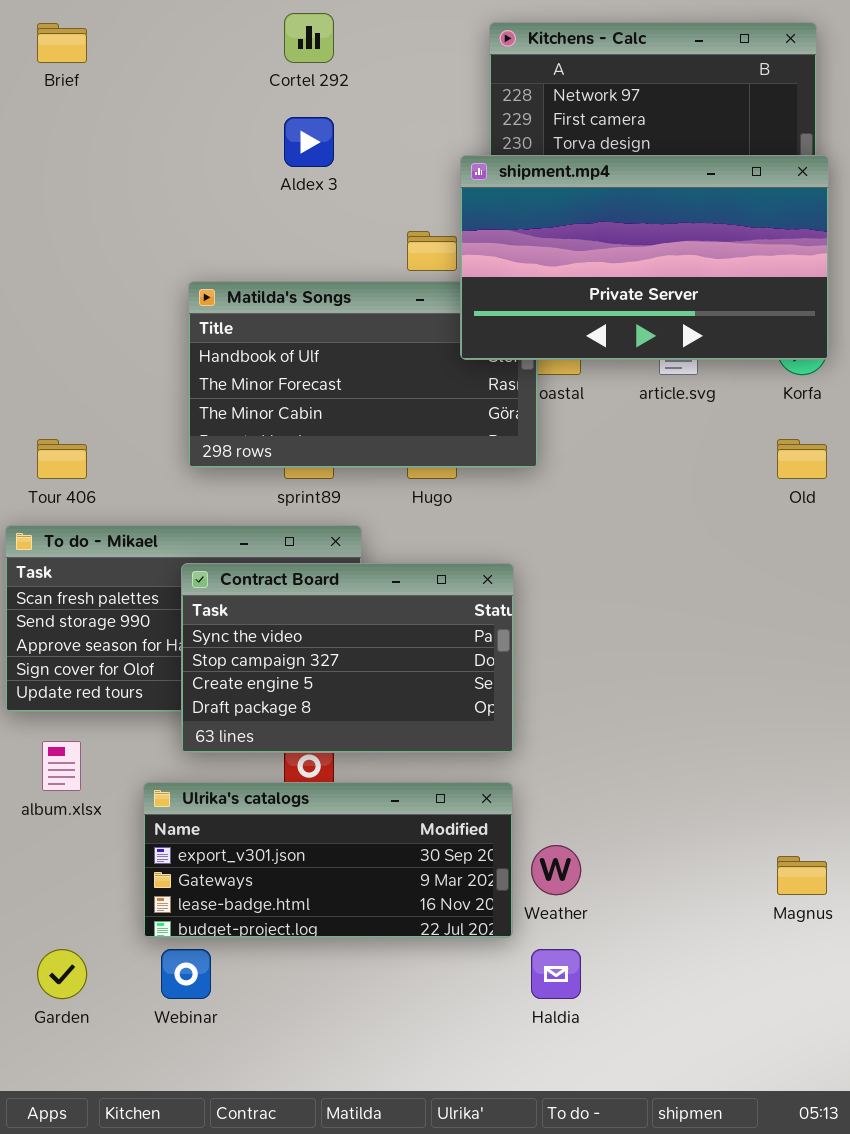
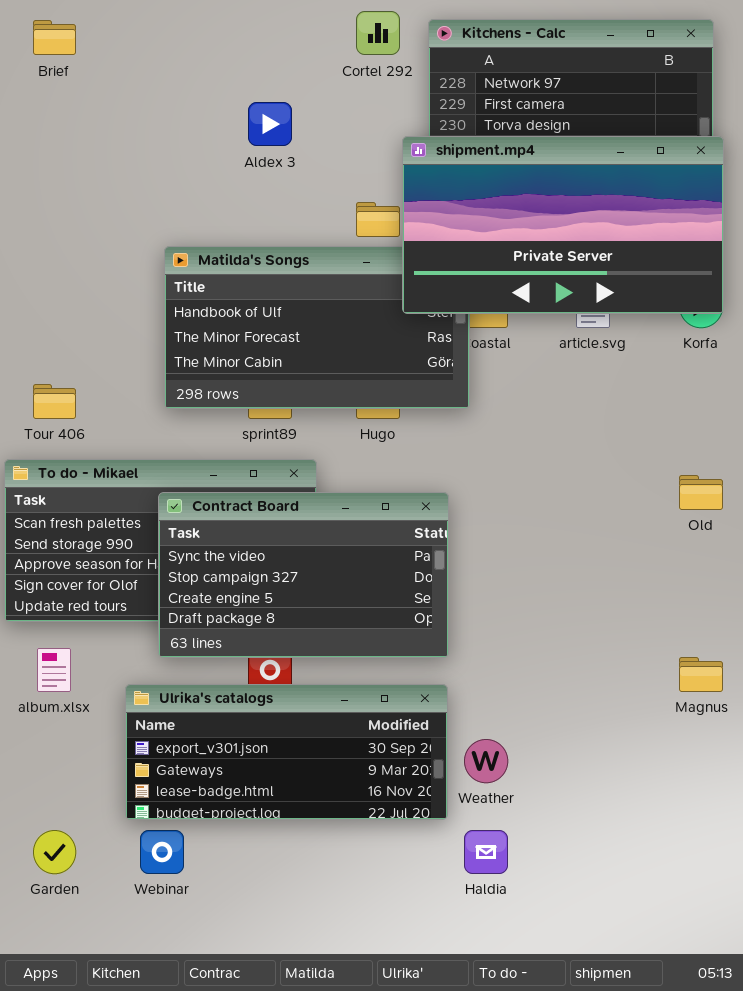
Cortel 292: [284,13,334,63] -> [356,11,400,55], moved
Old: [777,439,827,479] -> [679,475,723,510], moved
Magnus: [777,856,827,895] -> [679,657,723,692], moved

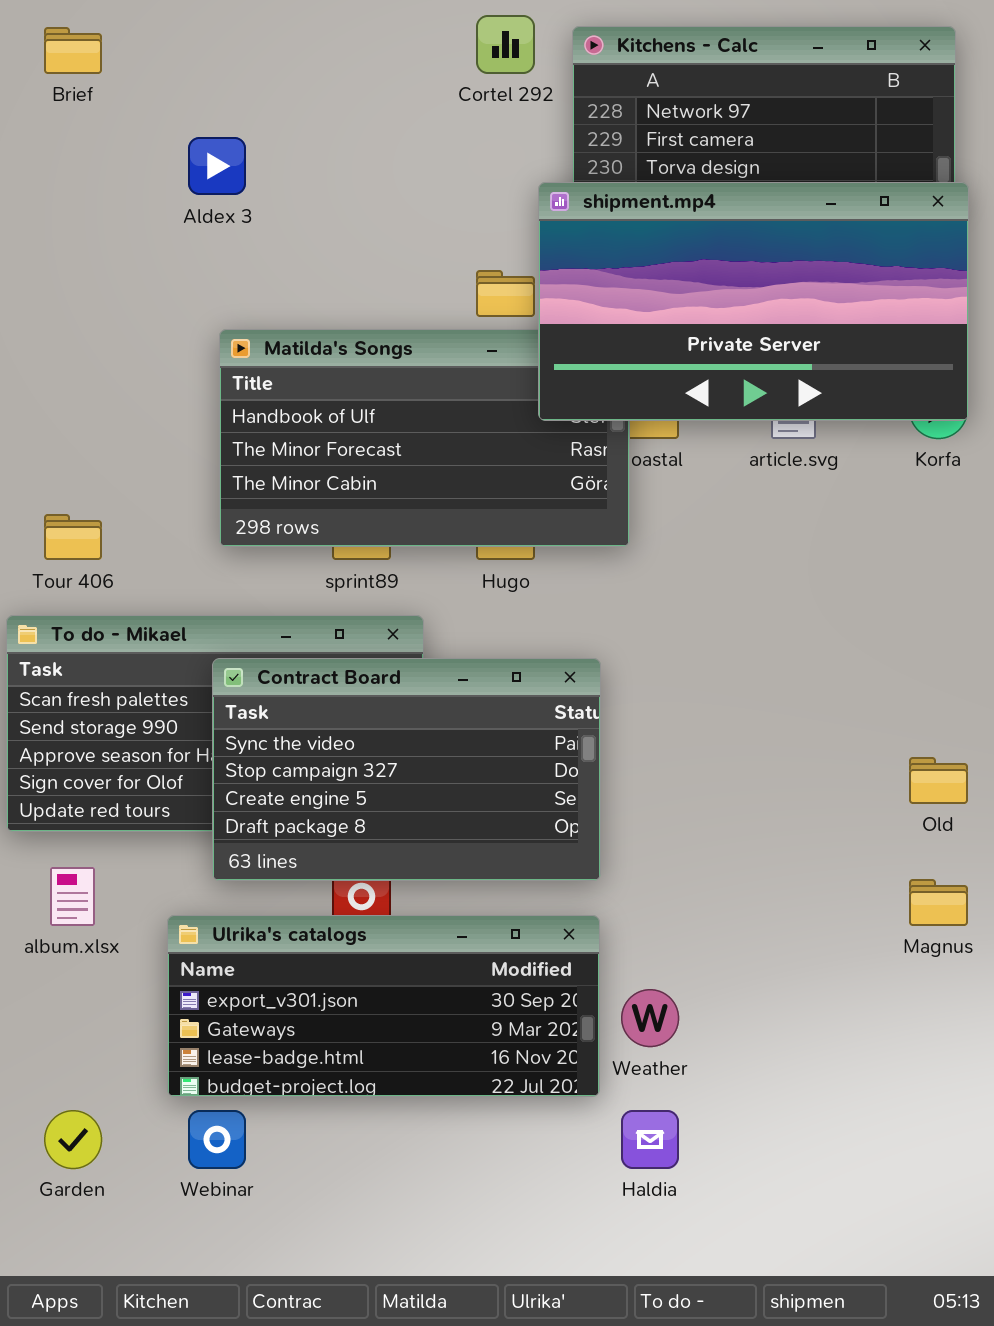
Aldex 3: [248,102,292,146] -> [188,137,246,195], moved
Old: [679,475,723,510] -> [909,757,968,804], moved

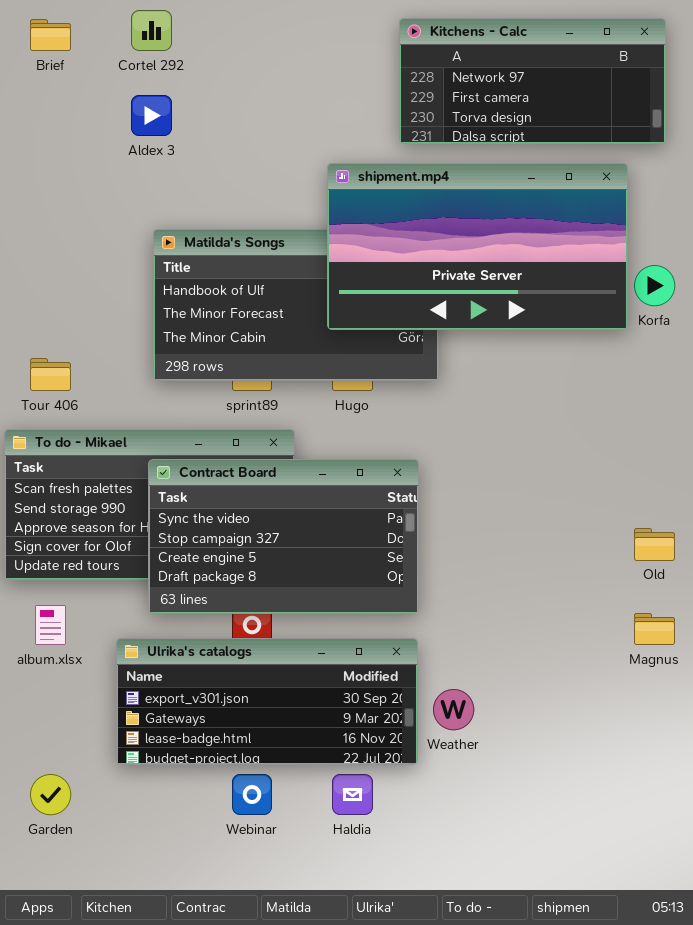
Cortel 292: [476,15,535,74] -> [131,10,172,51], moved
shipment.mp4: [538,182,969,421] -> [327,163,628,330], moved
Webinar: [188,1110,246,1169] -> [232,774,272,815], moved
Haldia: [621,1110,679,1169] -> [332,774,373,815], moved

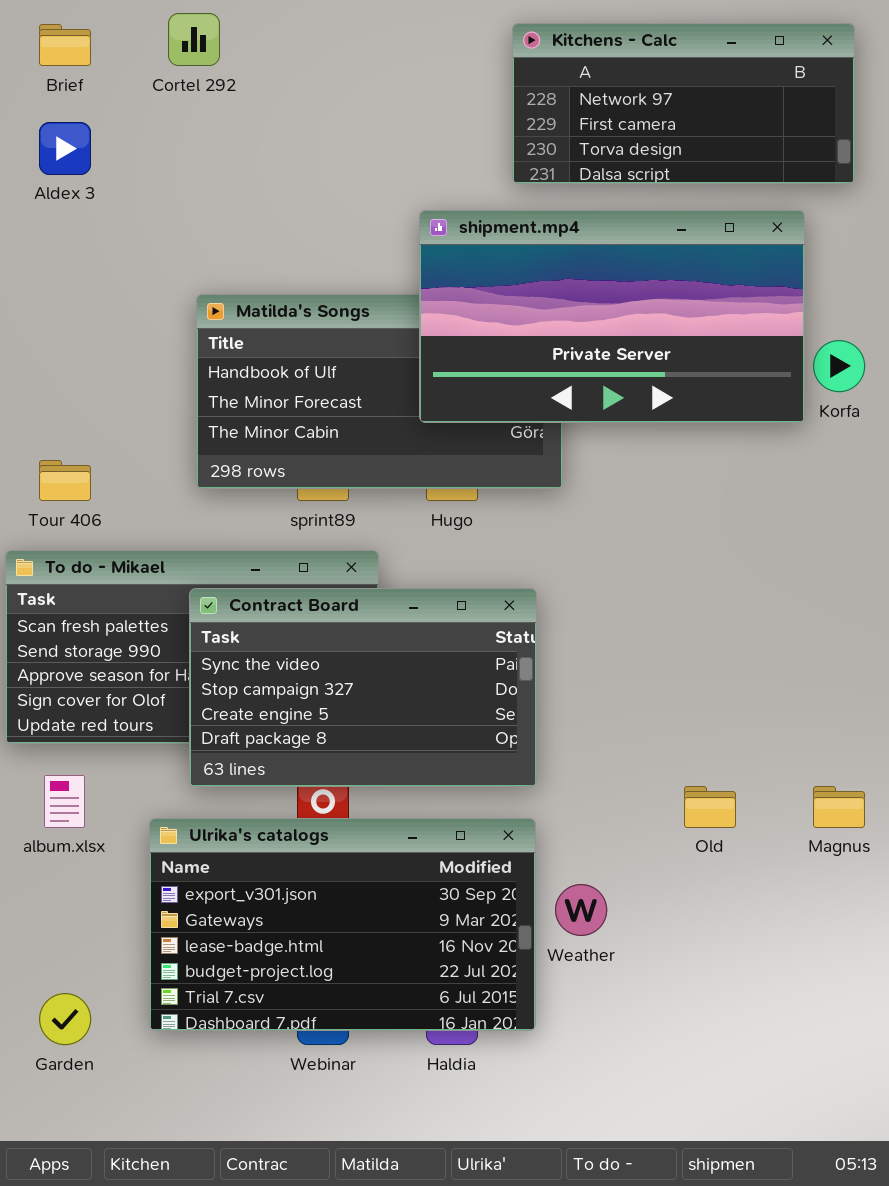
Aldex 3: [131,95,172,136] -> [39,122,91,175], moved
Old: [634,528,675,561] -> [684,786,736,828], moved
Ulrika's catalogs: [116,638,418,765] -> [149,818,536,1031], resized

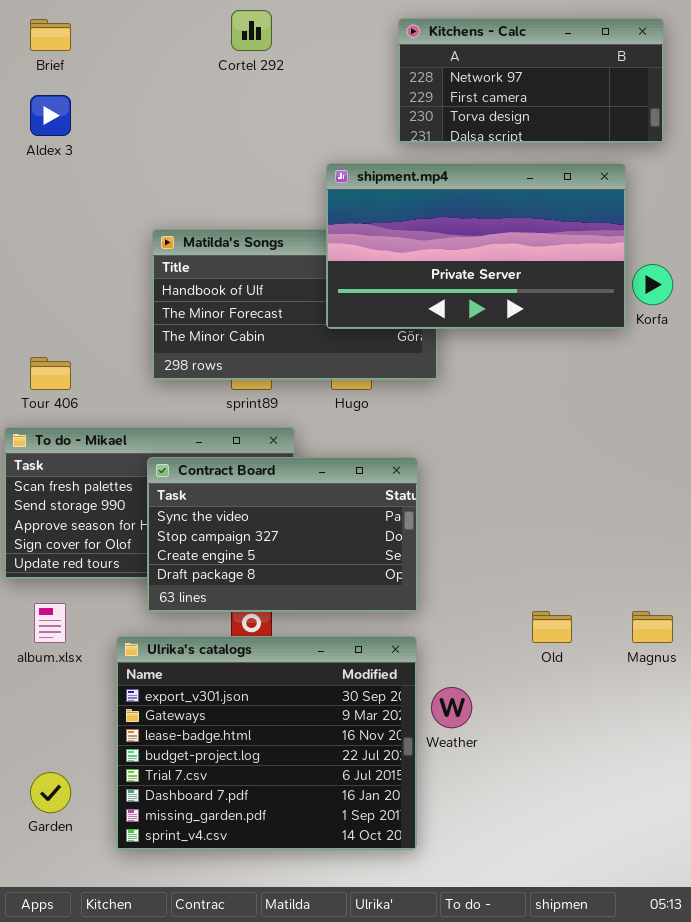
Cortel 292: [168,13,220,66] -> [231,10,272,51], moved
Ulrika's catalogs: [149,818,536,1031] -> [116,636,417,850], resized

